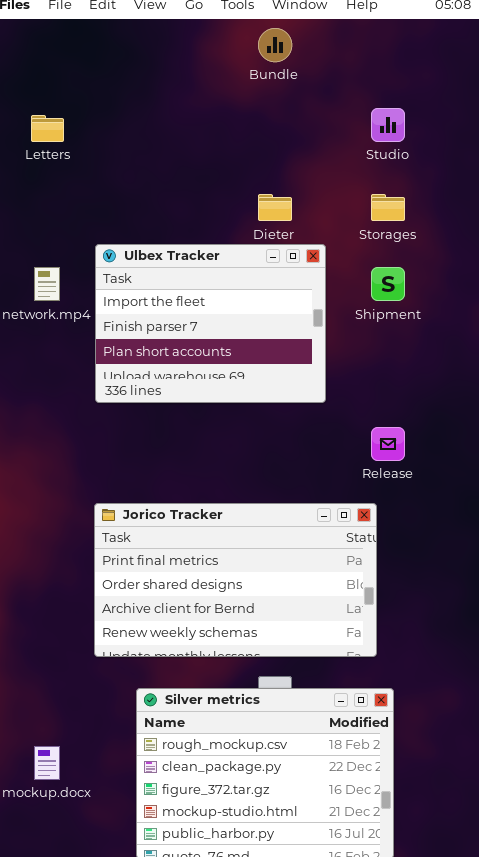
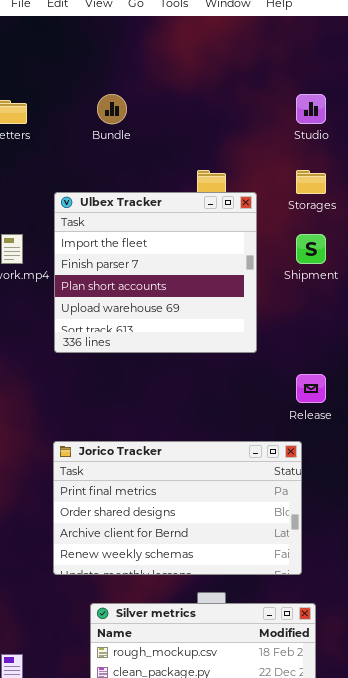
Bundle: [258,28,292,62] -> [97,94,127,124], moved
Ulbex Tracker: [95,244,326,403] -> [54,192,257,353], resized

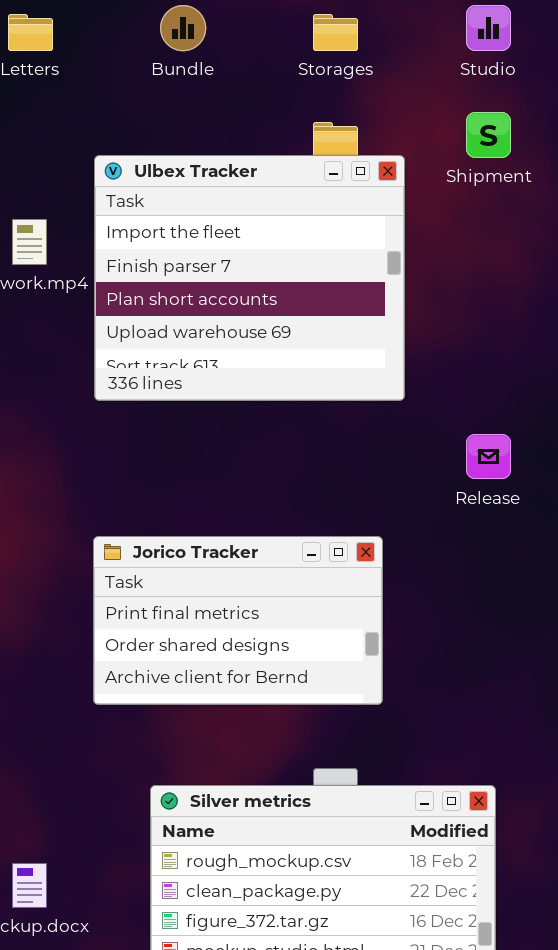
Storages: [296,170,326,194] -> [313,14,358,51], moved
Shipment: [296,234,326,264] -> [466,112,511,158], moved
Jorico Tracker: [53,441,302,575] -> [93,536,383,705], resized

